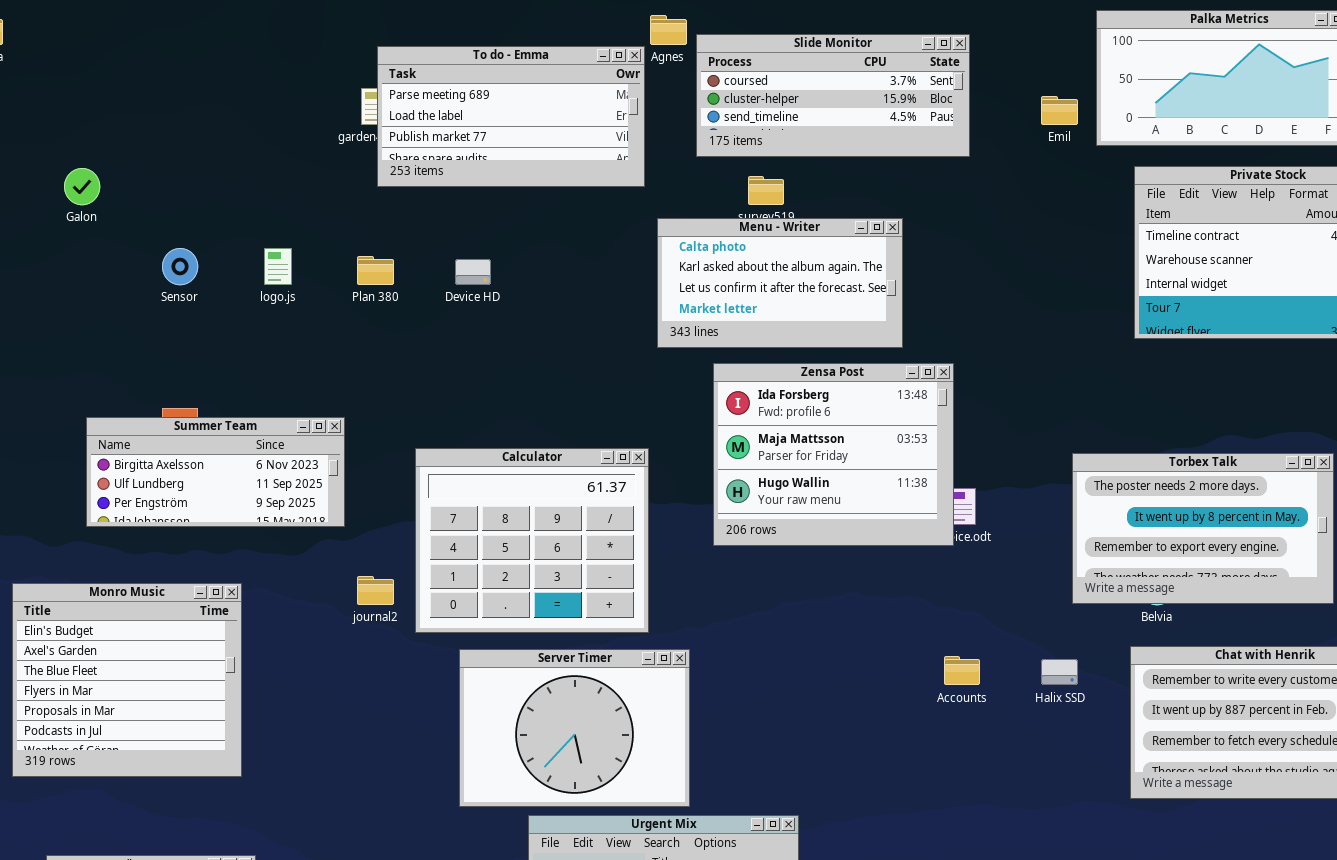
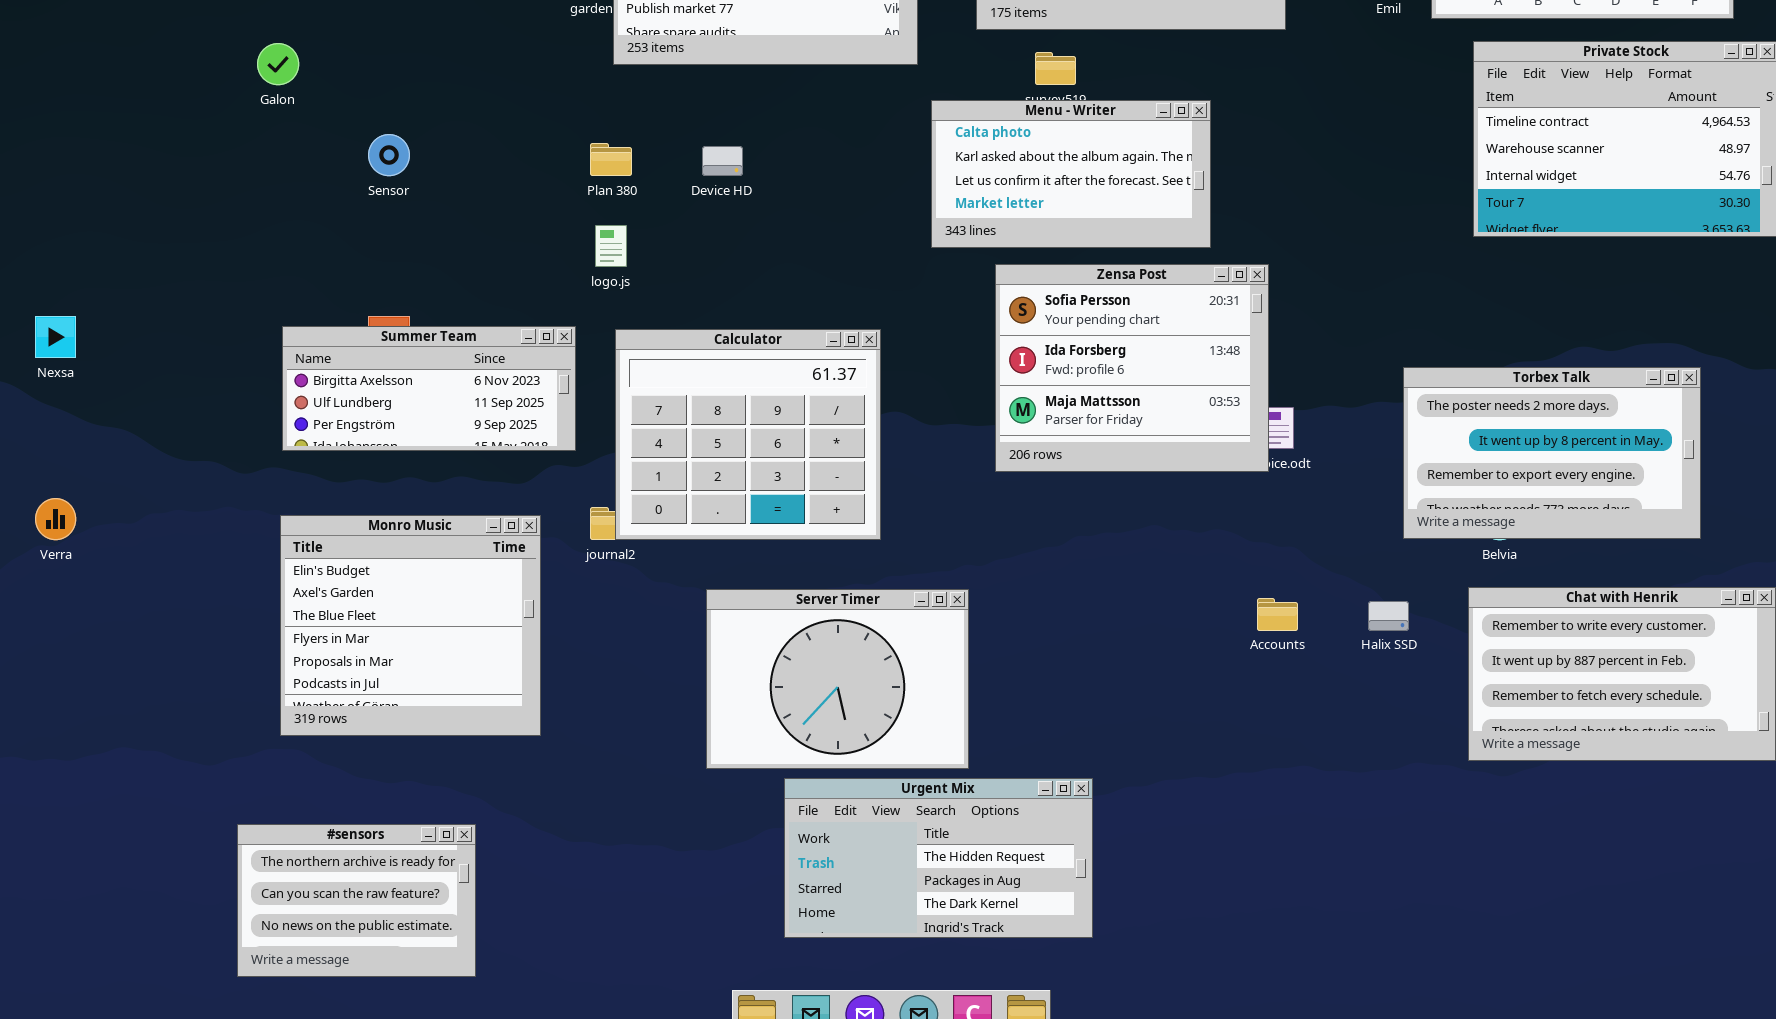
logo.js: [264,248,292,285] -> [595,225,627,267], moved
Zensa Post: [713,363,954,546] -> [995,264,1269,472], scrolled up 1 row
Calculator: [415,448,649,633] -> [615,329,881,540], moved
Monro Music: [12,583,242,777] -> [280,515,541,736], moved

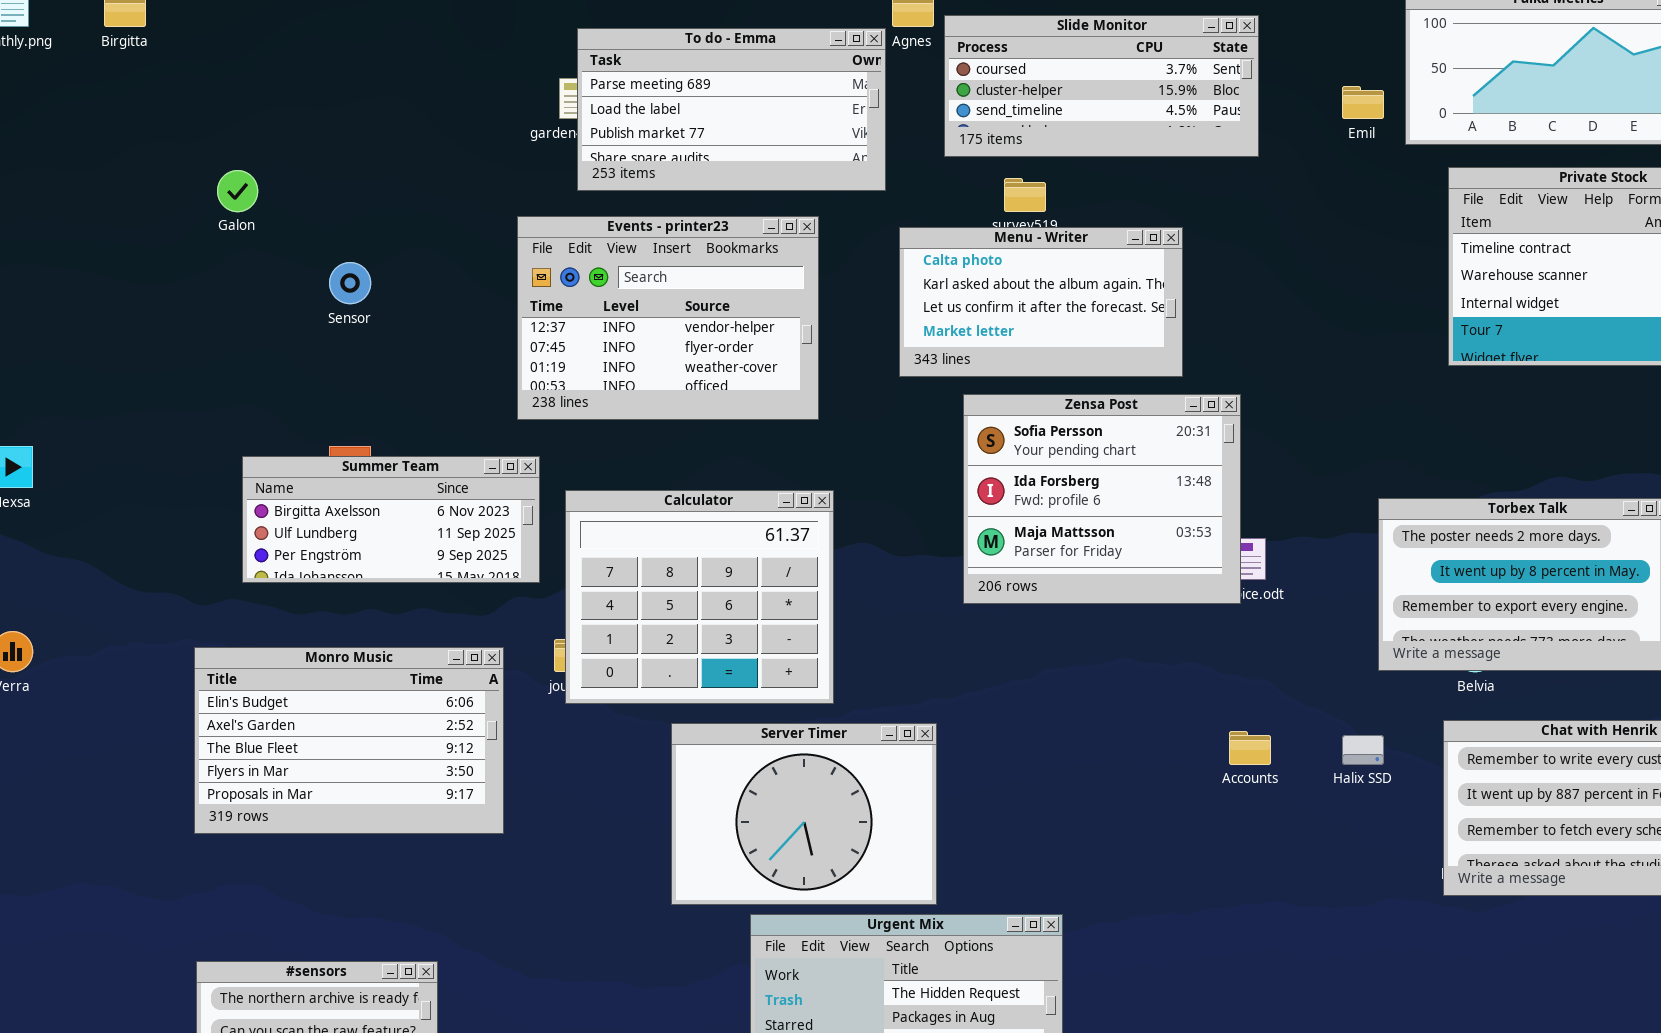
Events - printer23: none -> [517,216,819,420], opened
Calculator: [615,329,881,540] -> [565,490,834,704], moved
Monro Music: [280,515,541,736] -> [194,647,504,834], resized

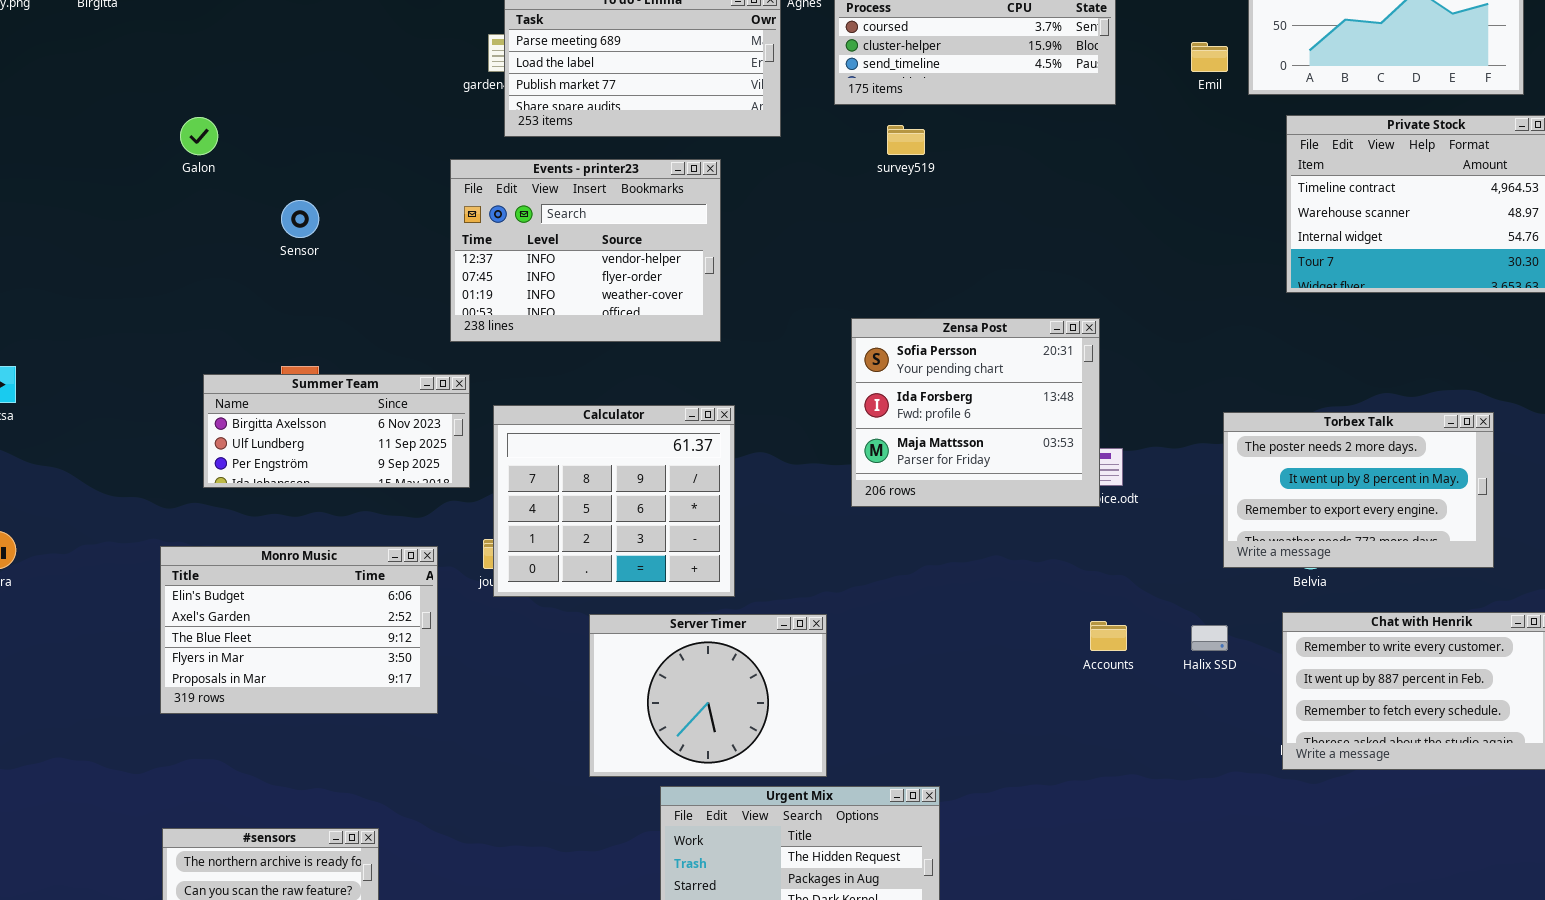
Menu - Writer: [899,227,1183,377] -> none, closed

